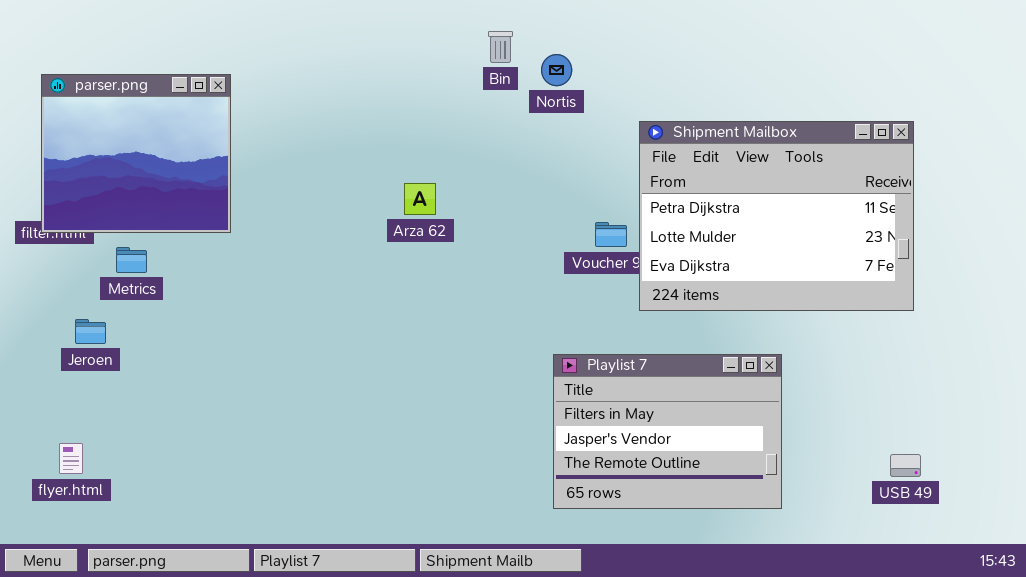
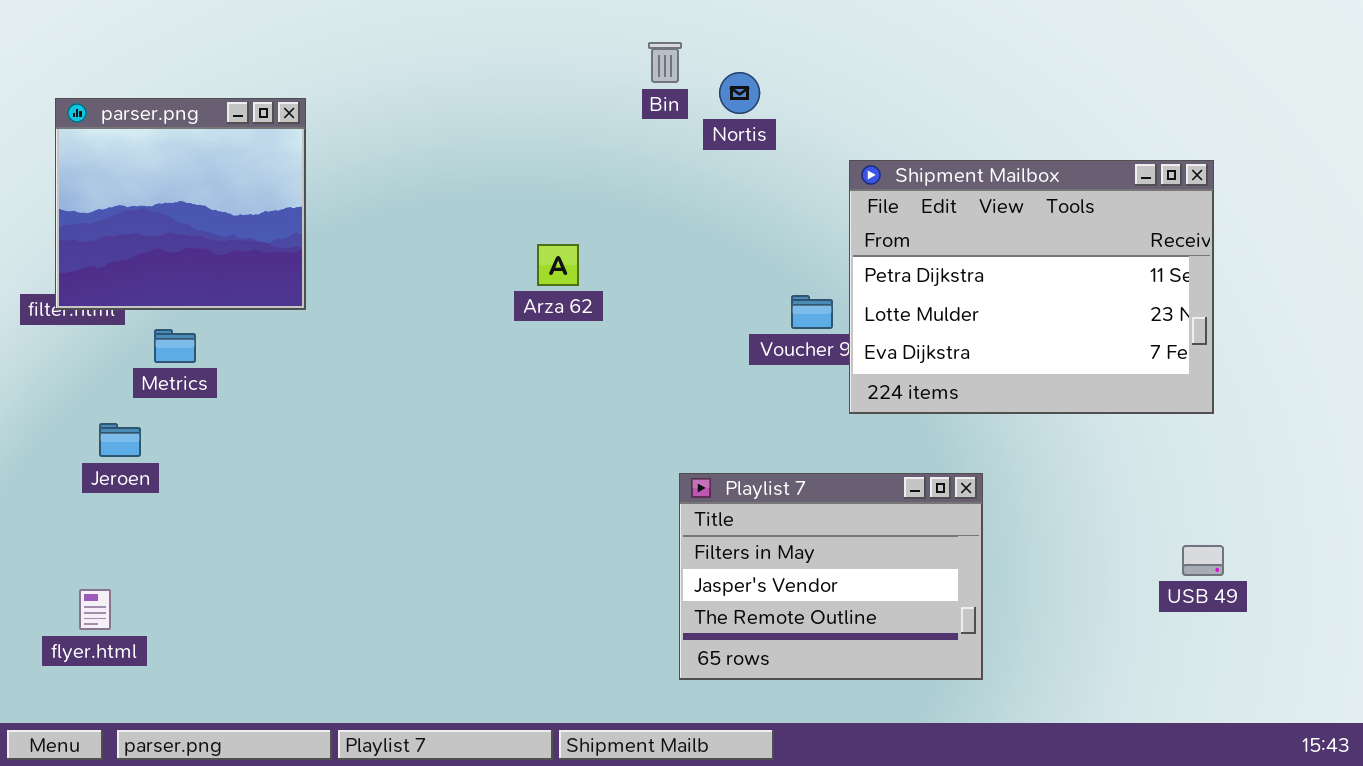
Playlist 7: [553,354,782,509] -> [679,473,983,680], moved
USB 49: [890,454,921,477] -> [1182,545,1224,576], moved

